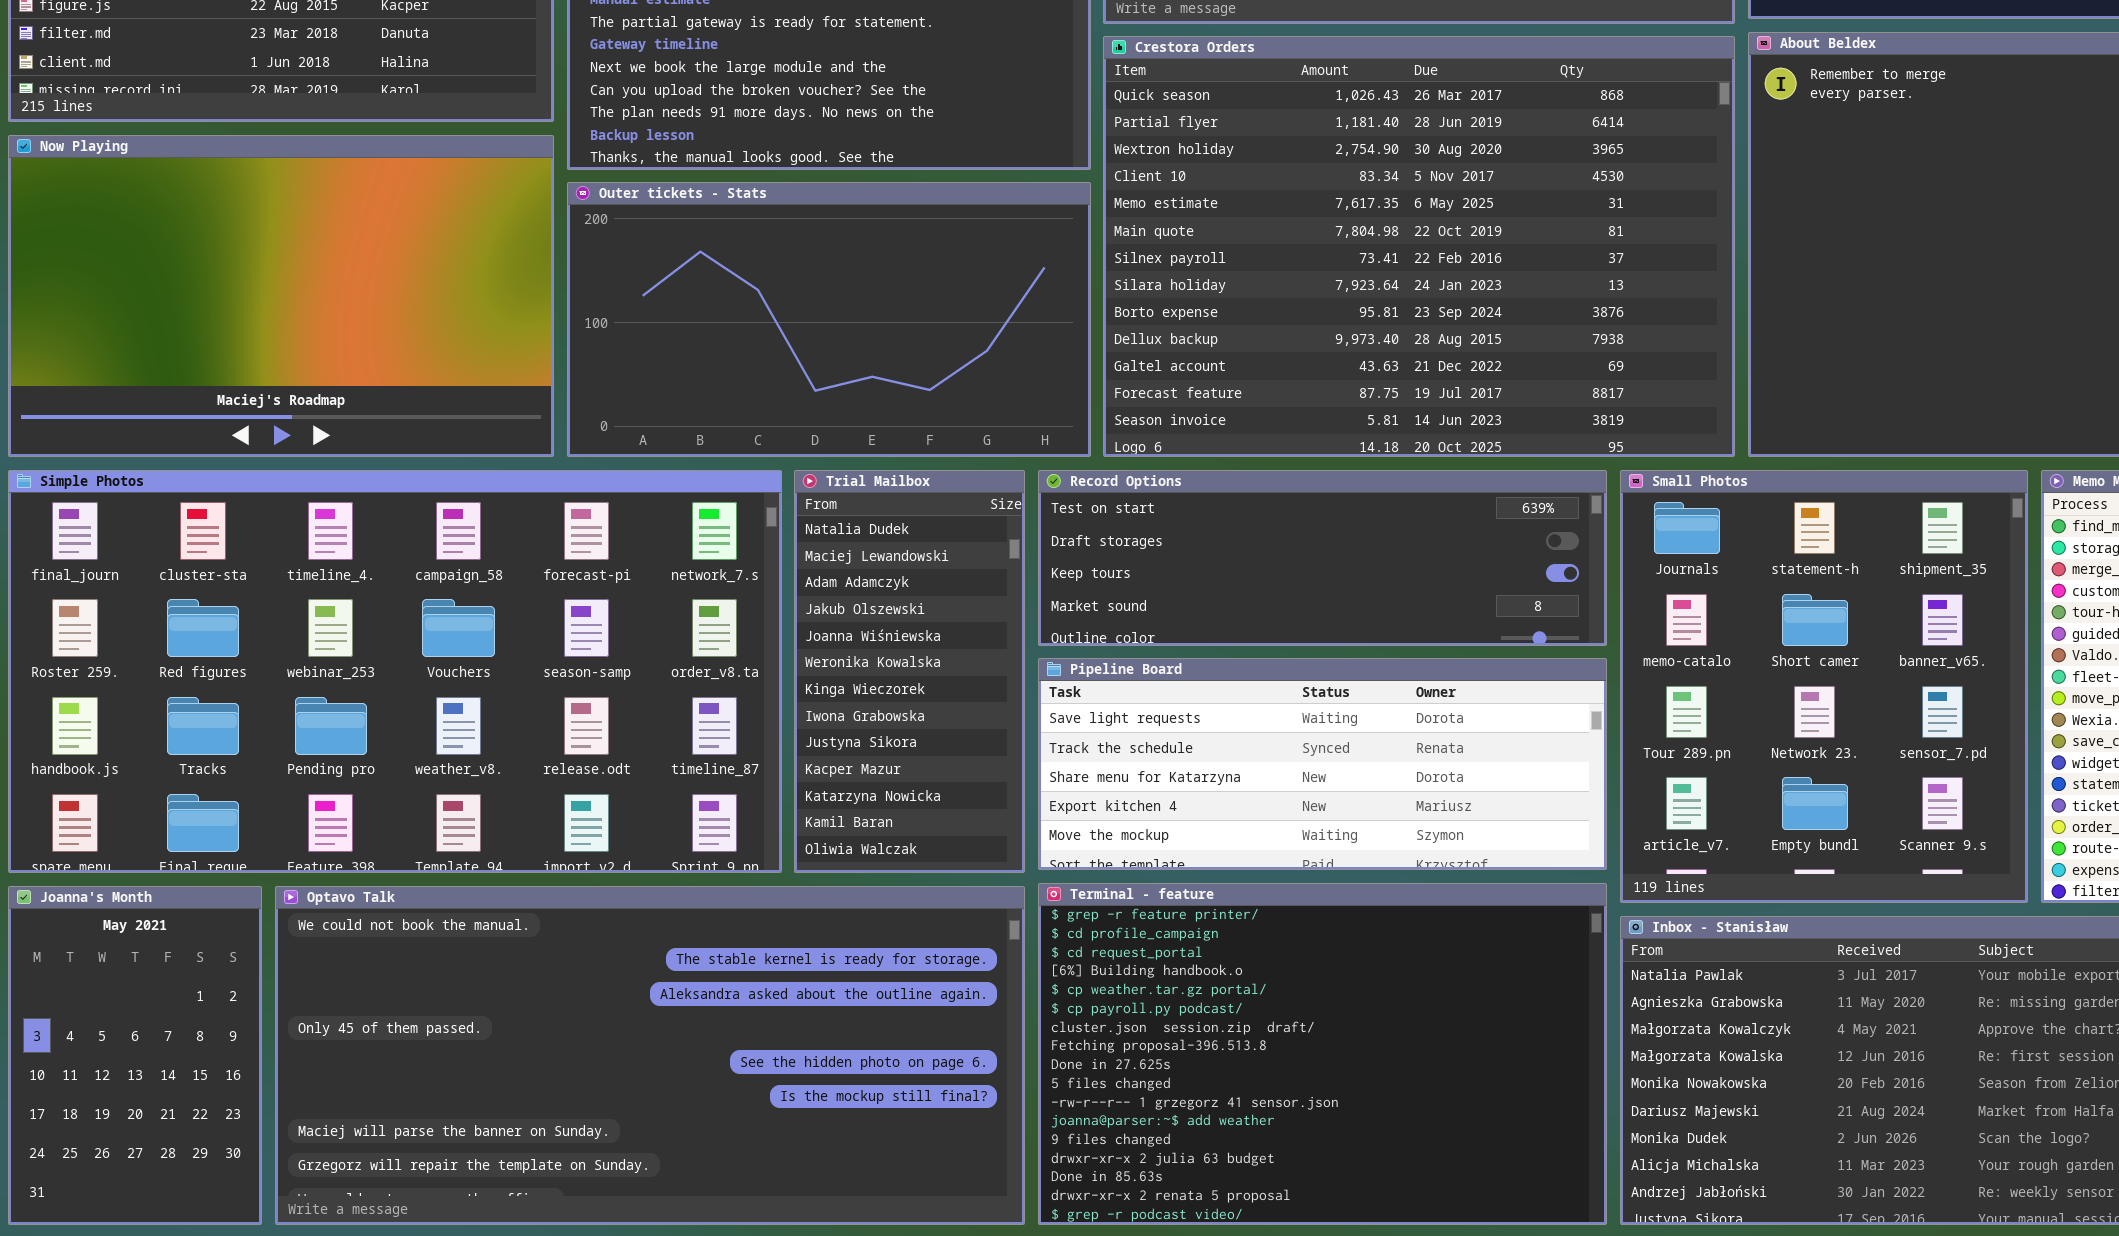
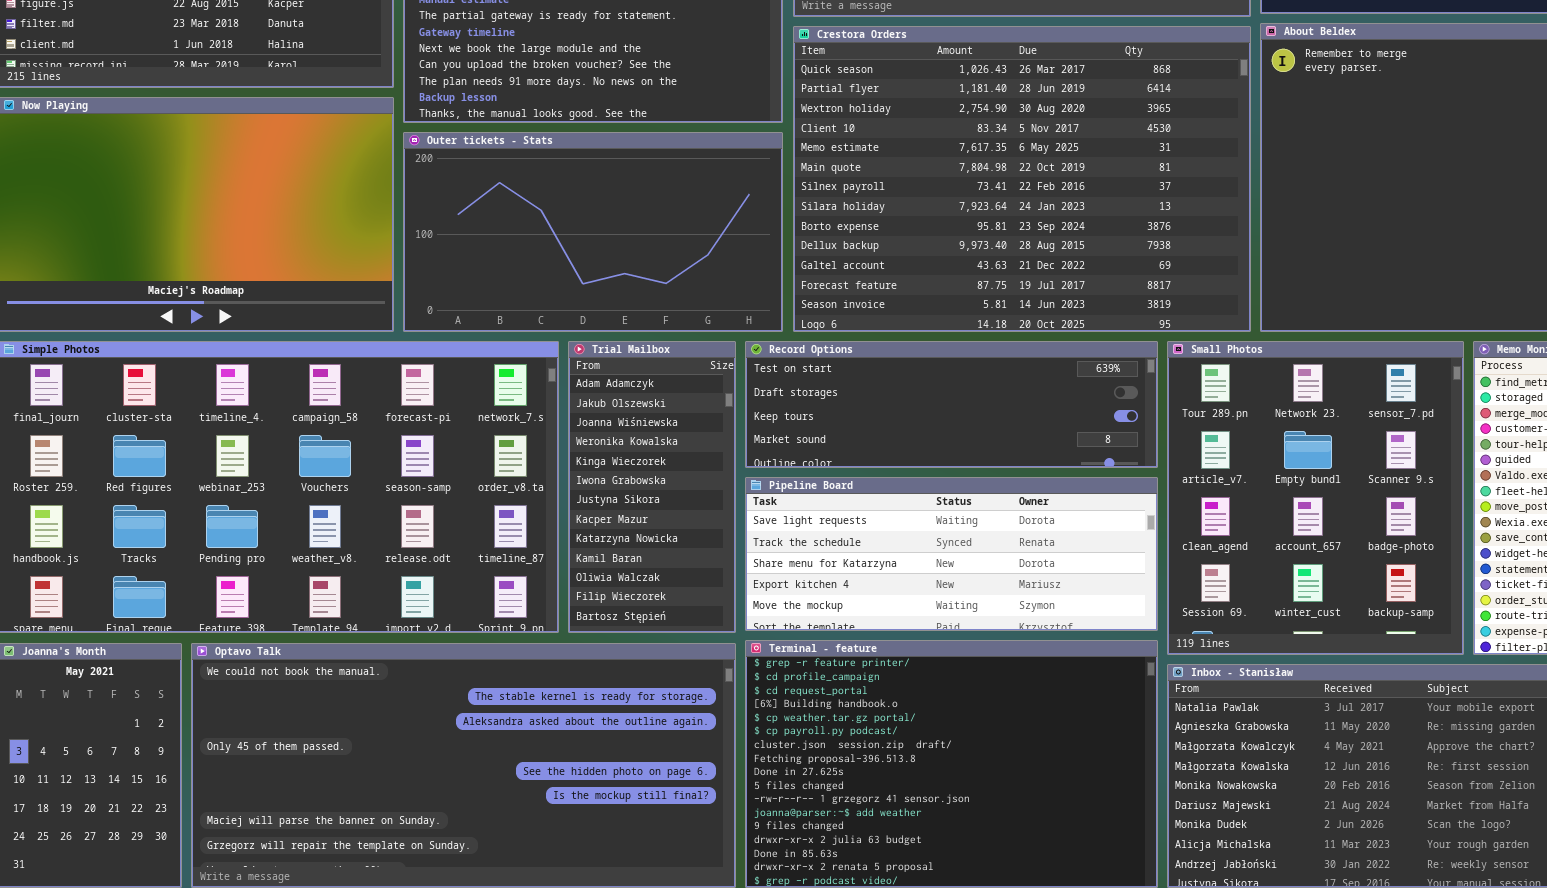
Trial Mailbox: [794,470,1025,873] -> [568,341,736,633], scrolled down 2 rows
Small Photos: [1620,470,2028,903] -> [1167,341,1464,655], scrolled down 2 rows

